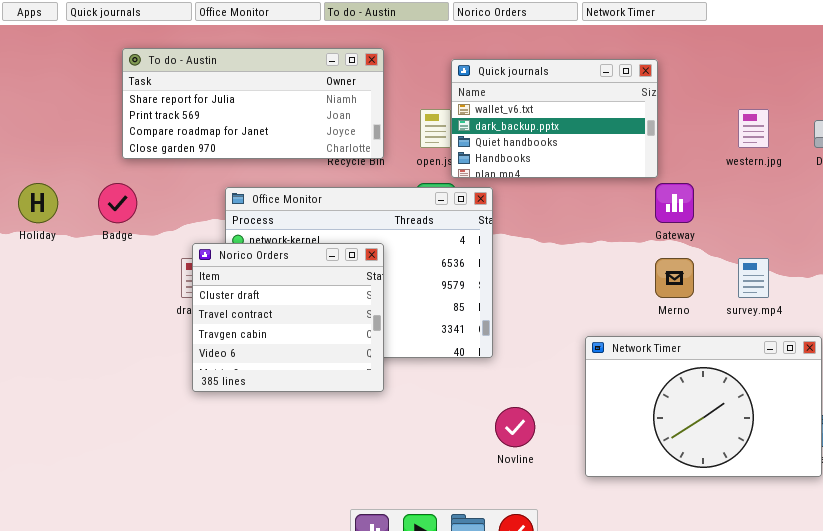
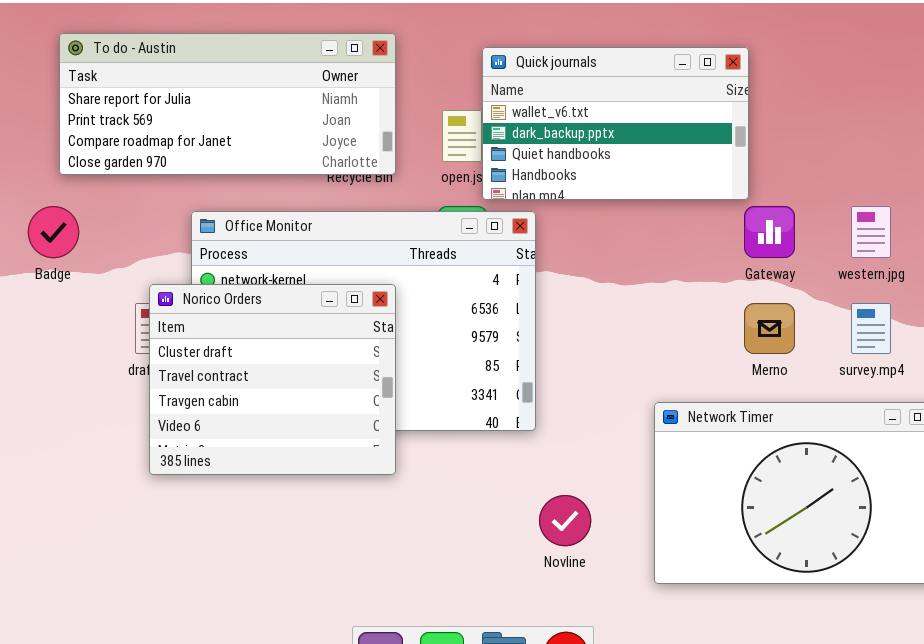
western.jpg: [738,109,769,148] -> [851,206,891,258], moved

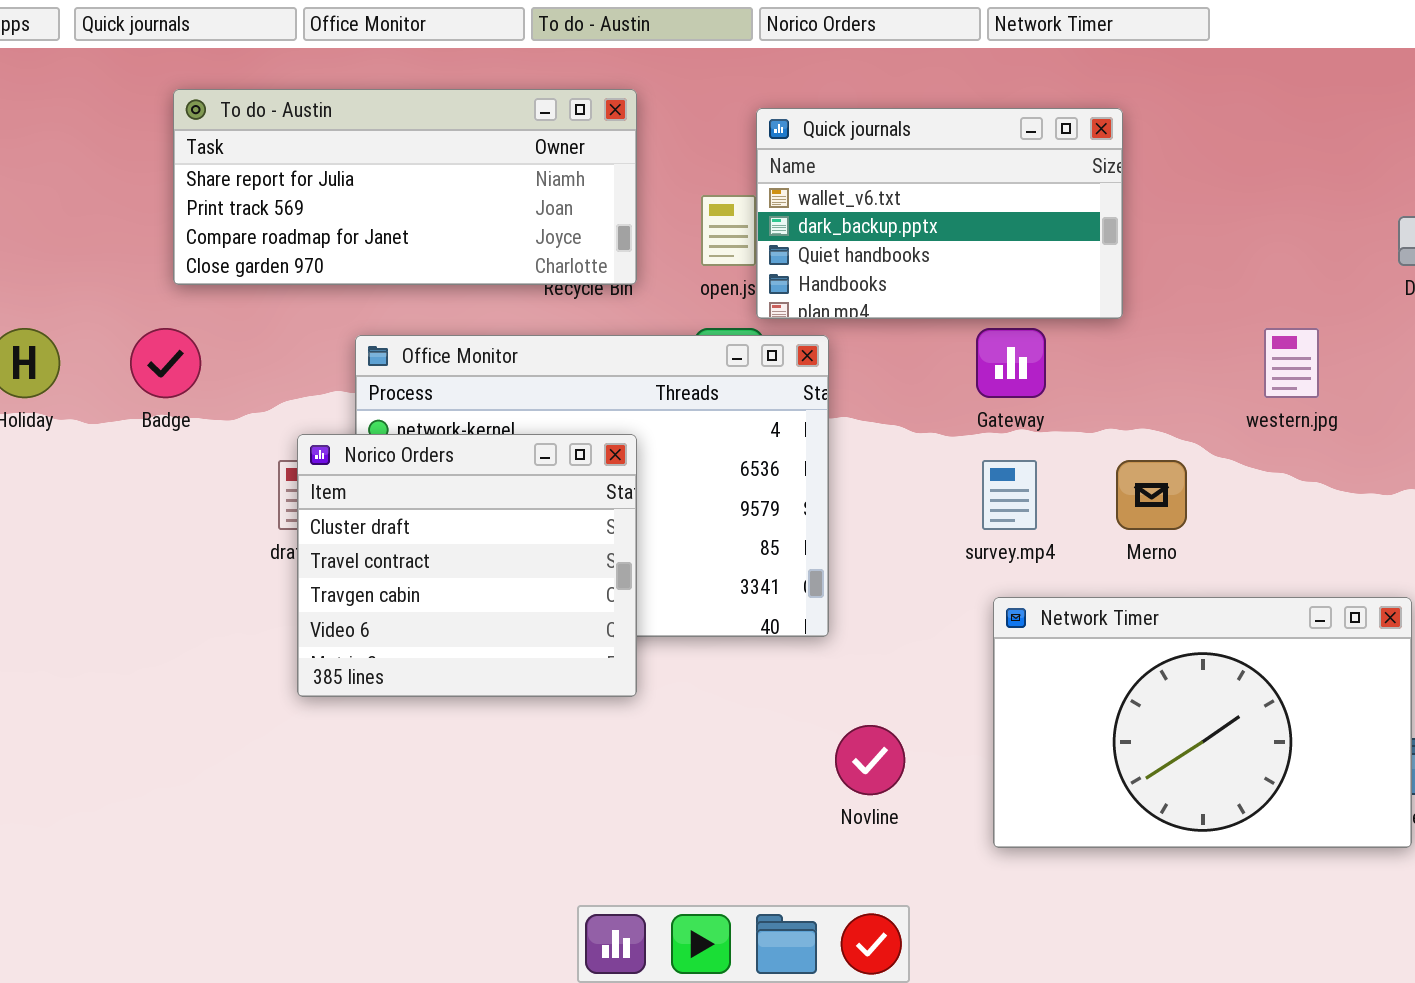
Gateway: [744,206,795,258] -> [976,328,1046,398], moved
survey.mp4: [851,303,891,354] -> [982,460,1037,530], moved

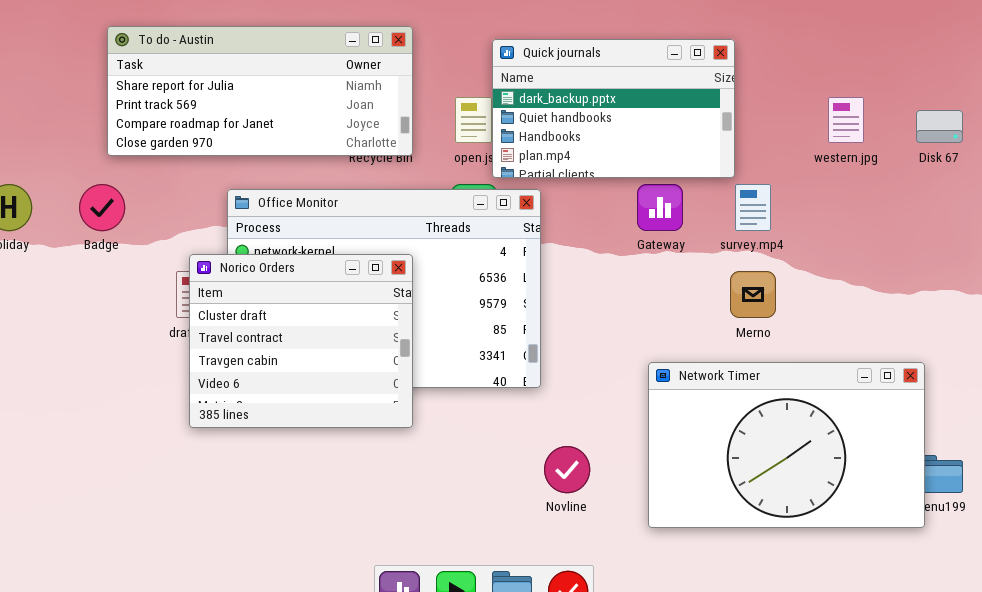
Quick journals: [756,108,1123,319] -> [492,39,735,178], scrolled down 1 row
western.jpg: [1264,328,1319,398] -> [828,97,864,143], moved
survey.mp4: [982,460,1037,530] -> [735,184,771,231], moved

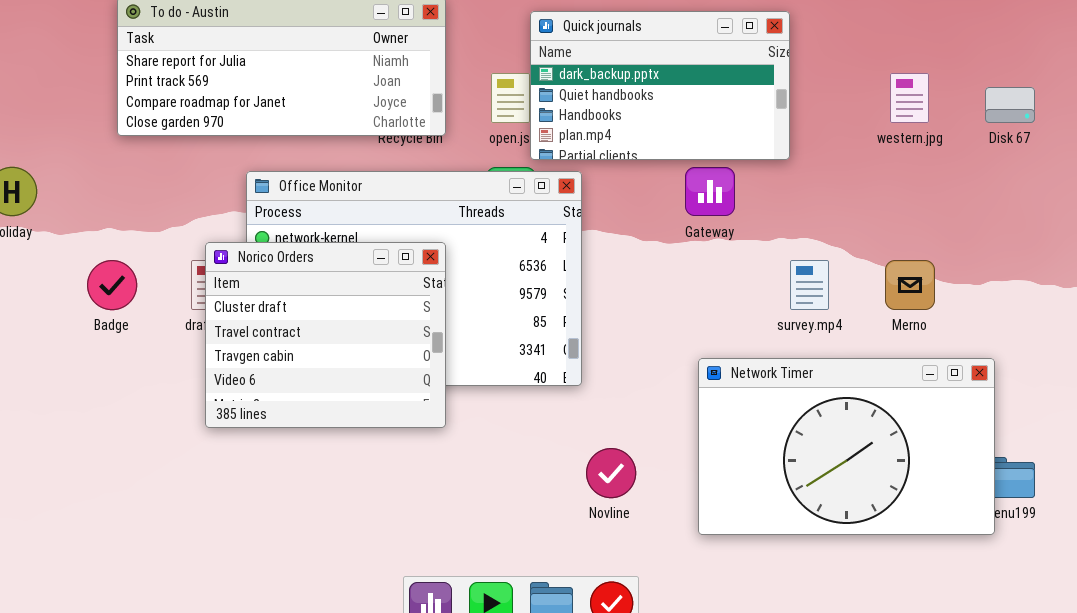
Badge: [79,184,125,231] -> [87,260,137,310], moved
survey.mp4: [735,184,771,231] -> [790,260,829,310], moved
Merno: [730,271,776,318] -> [885,260,935,310], moved

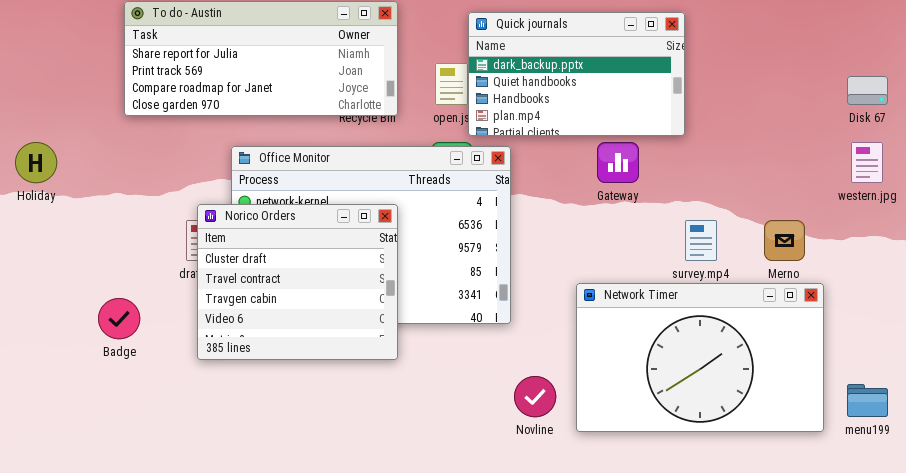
western.jpg: [890,73,929,123] -> [851,142,883,183], moved
Badge: [87,260,137,310] -> [98,298,140,339], moved
Network Timer: [698,358,995,535] -> [576,283,824,432], moved

